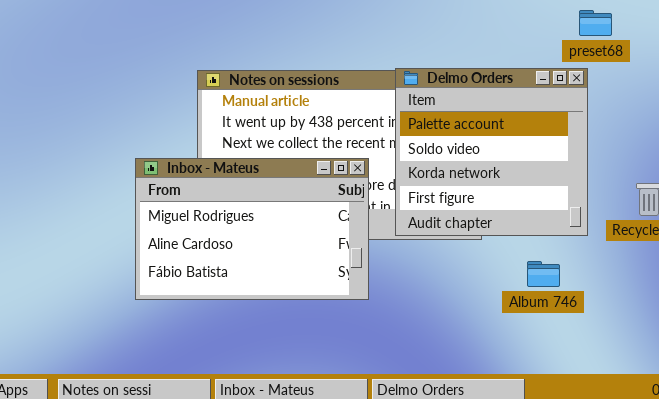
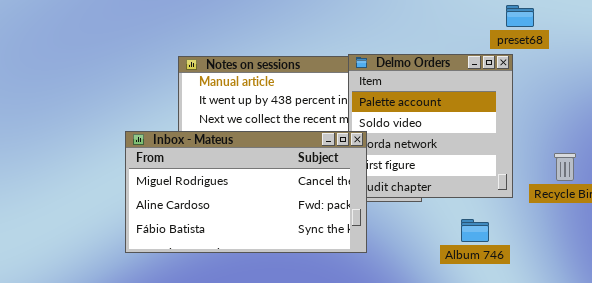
Inbox - Mateus: [135,158,369,300] -> [125,131,367,253], resized

